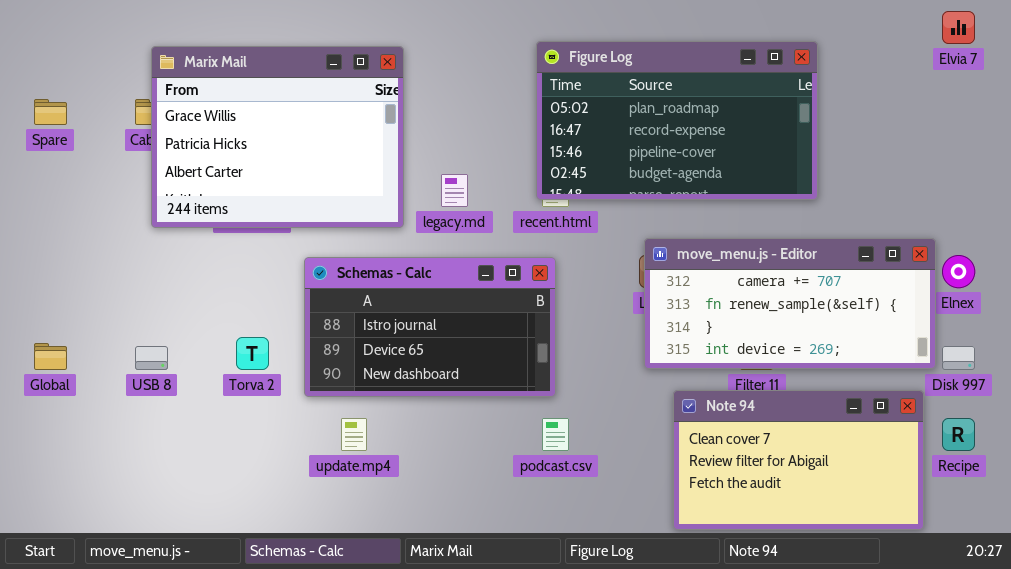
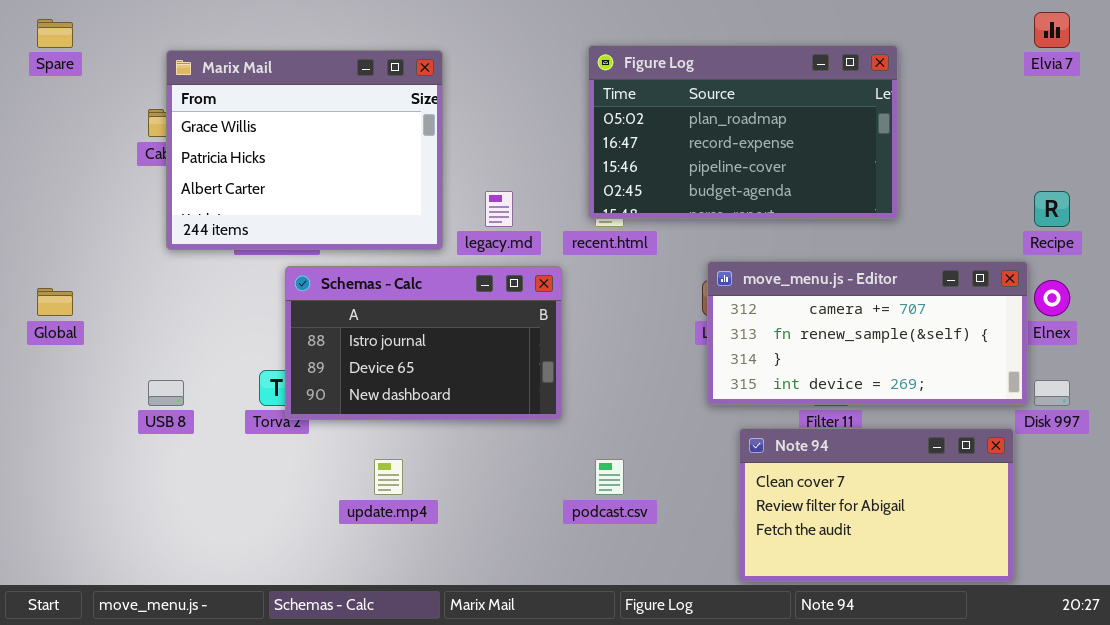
Spare: [34,99,67,125] -> [37,19,73,48], moved
Schemas - Calc: [304,257,556,397] -> [285,266,562,420], moved
Global: [34,343,67,370] -> [37,288,73,316], moved
Recipe: [942,418,975,451] -> [1034,191,1070,227], moved

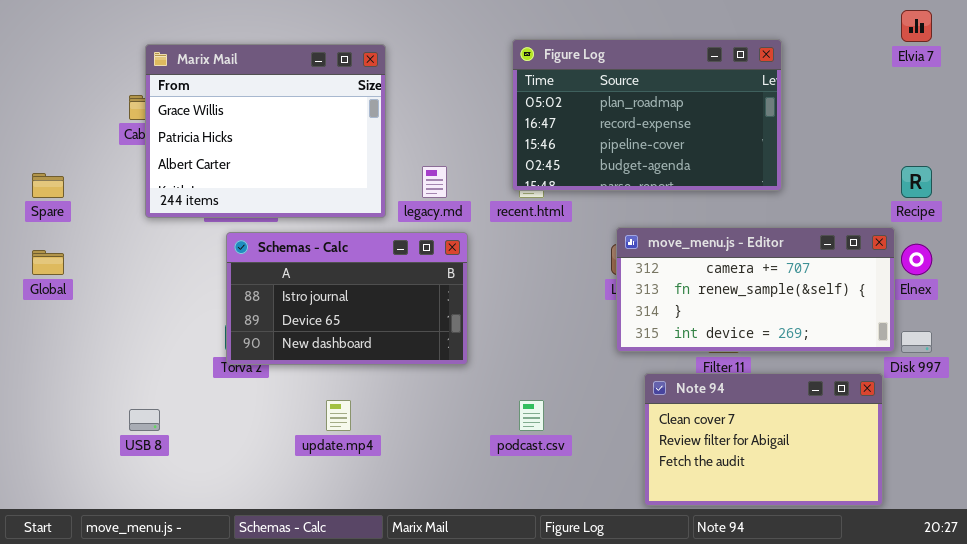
Spare: [37,19,73,48] -> [32,173,64,198], moved
Schemas - Calc: [285,266,562,420] -> [226,232,468,365], moved
USB 8: [148,380,184,406] -> [129,409,160,431], moved

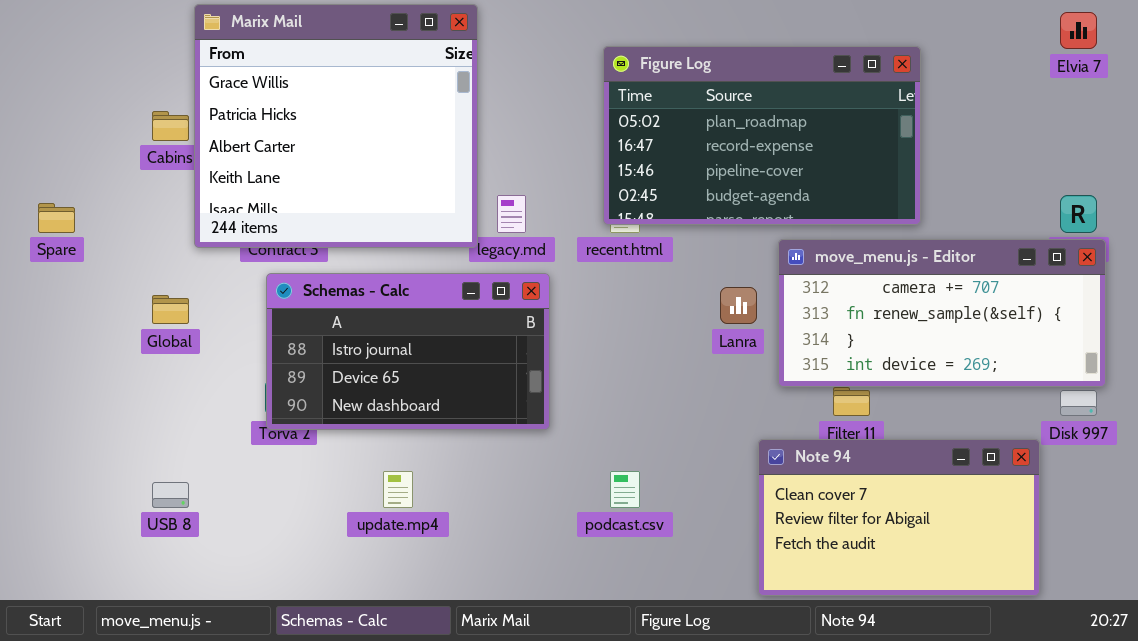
Marix Mail: [145,44,386,218] -> [194,4,478,248], moved, resized
move_menu.js - Editor: [616,227,895,352] -> [778,239,1106,387], moved
Global: [32,250,64,275] -> [152,295,189,324], moved

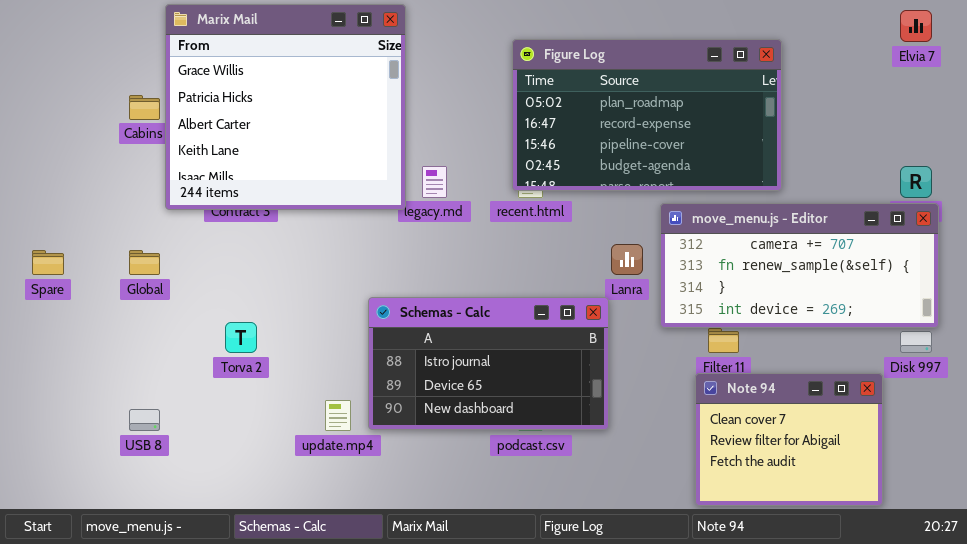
Spare: [38,203,75,233] -> [32,250,64,275], moved
Schemas - Calc: [266,273,550,430] -> [368,297,609,430], moved
Note 94: [758,439,1040,596] -> [695,373,883,506], resized

